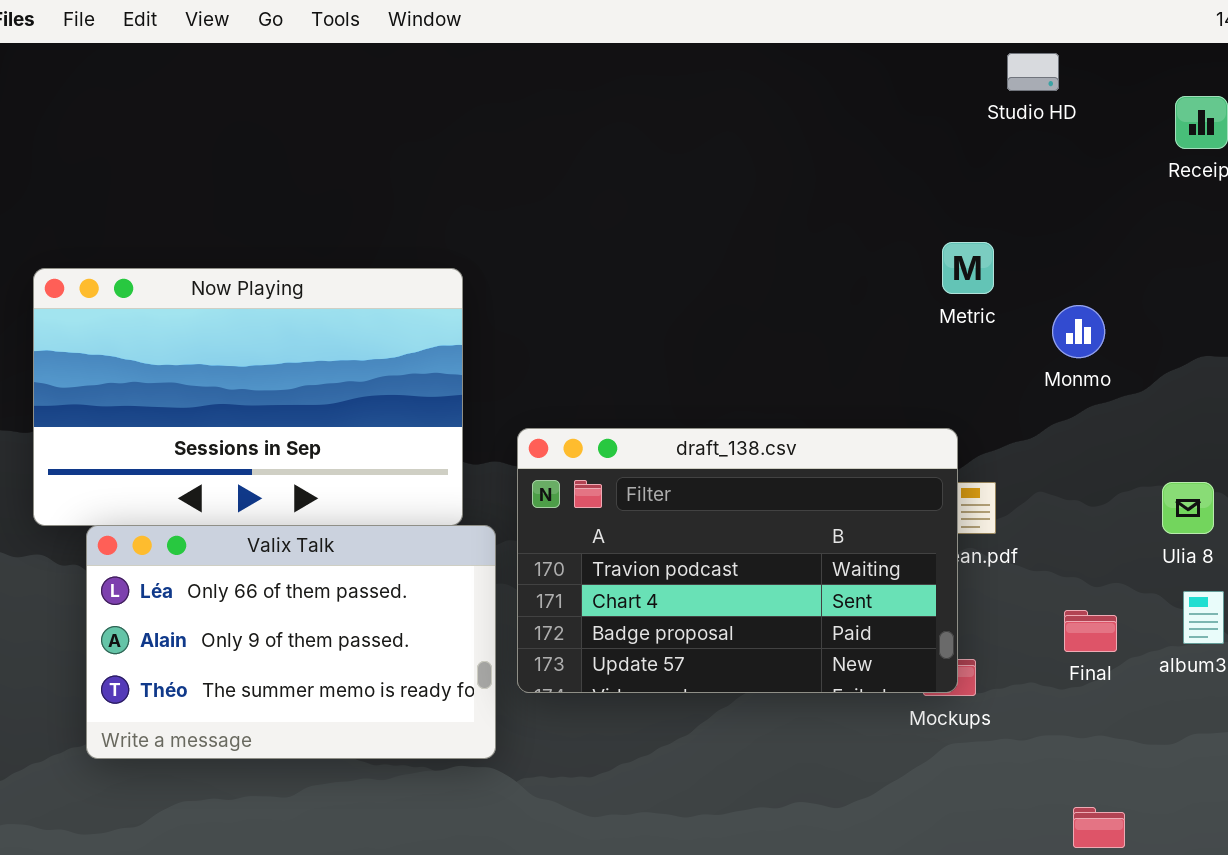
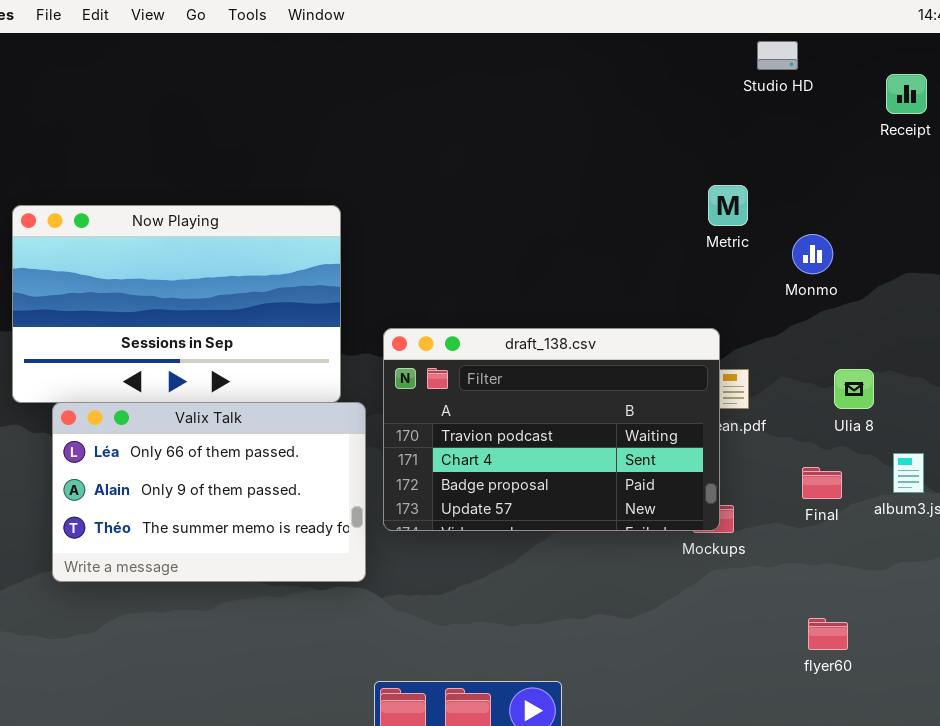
Ulia 8: [1162,482,1214,534] -> [834,369,874,409], moved

